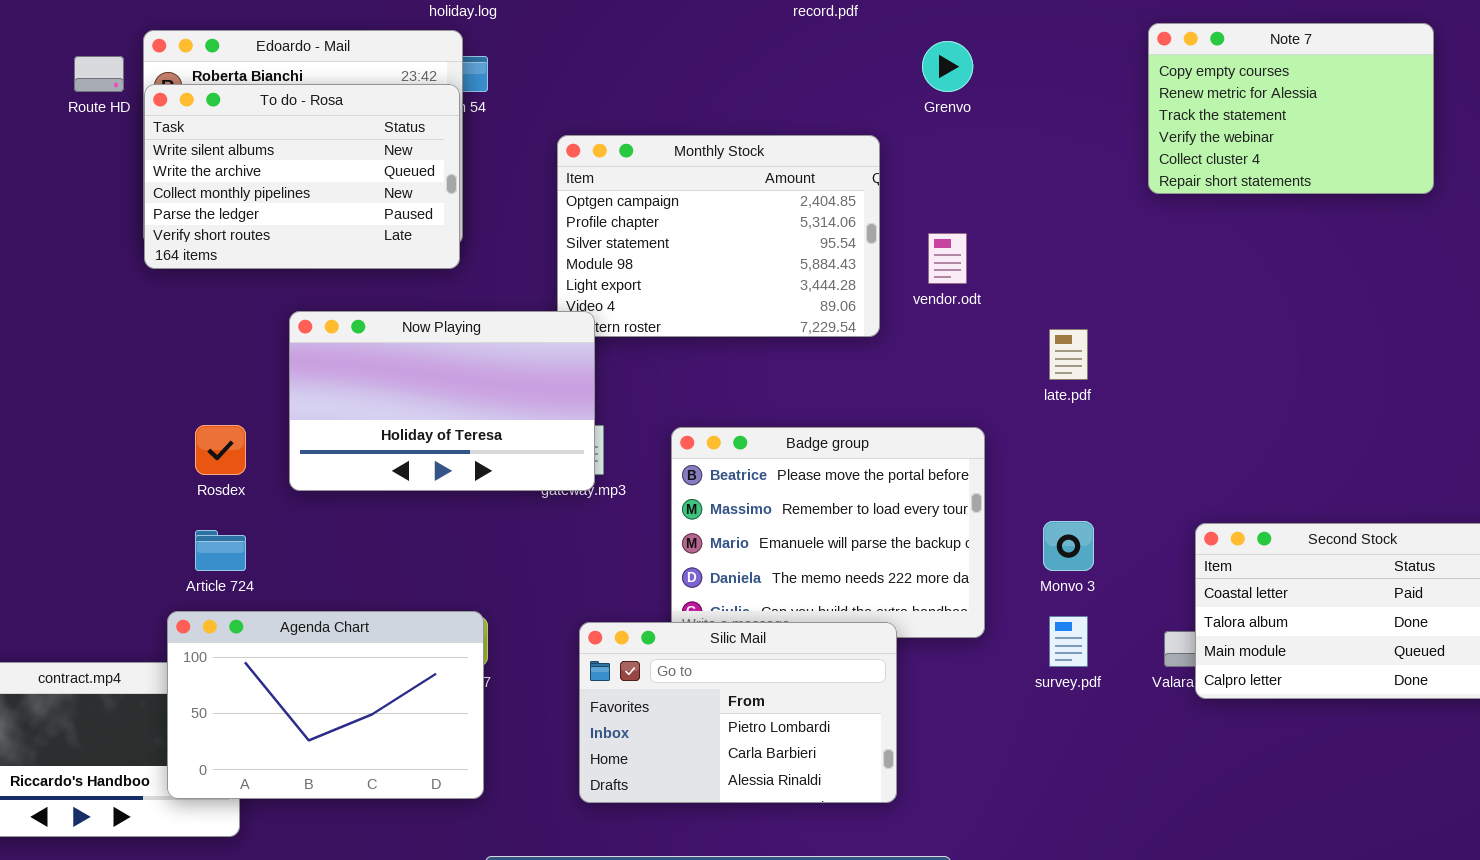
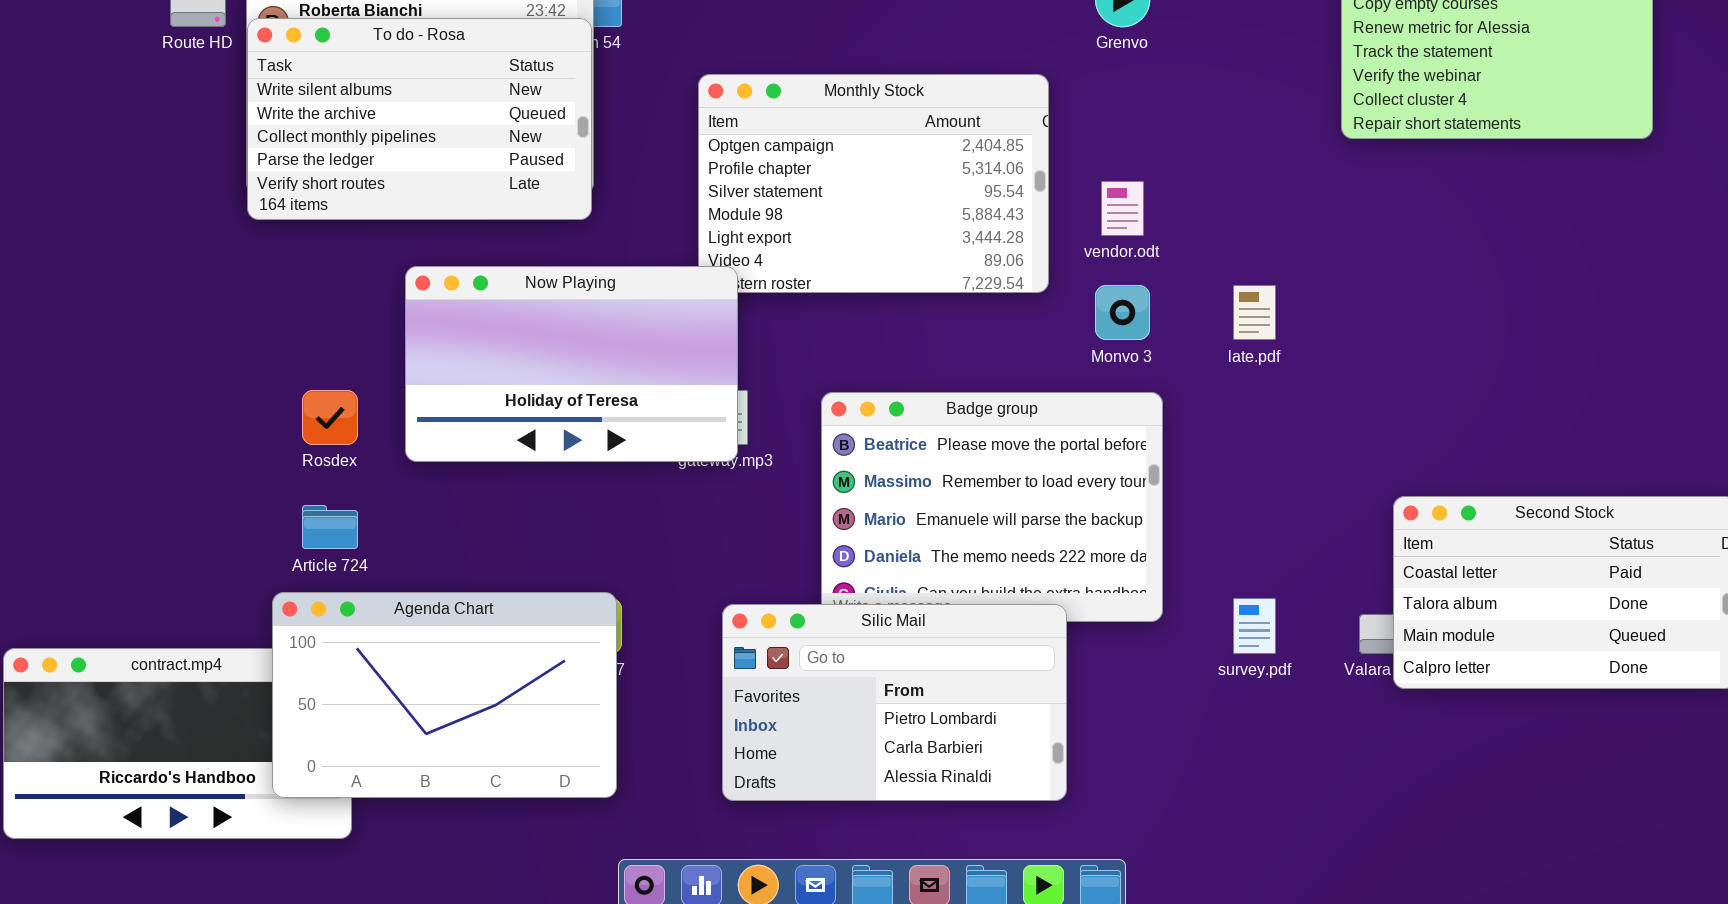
Monvo 3: [1043,521,1094,571] -> [1095,285,1150,340], moved

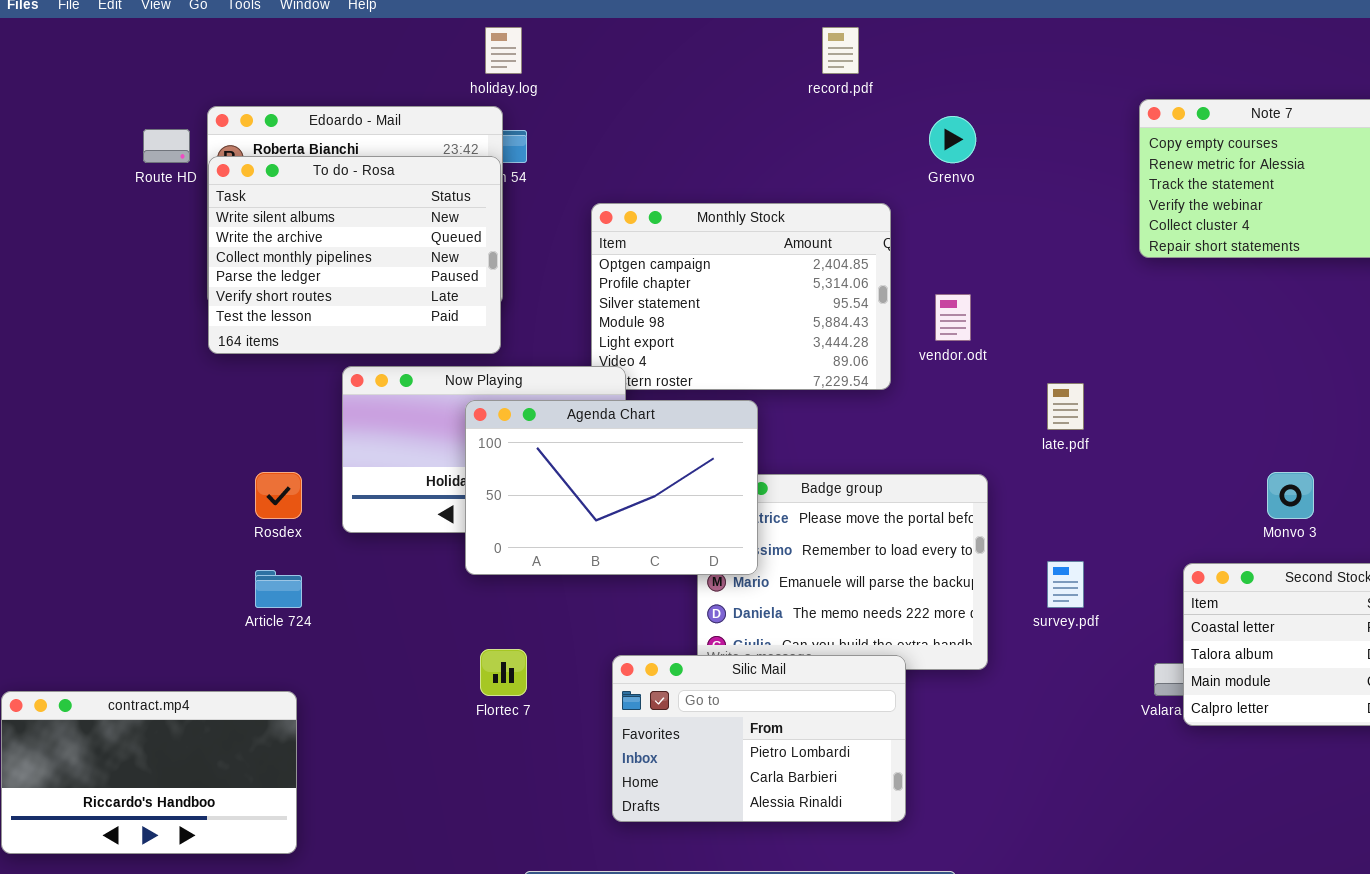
To do - Rosa: [247,18,592,220] -> [208,156,501,354], resized
Monvo 3: [1095,285,1150,340] -> [1267,472,1314,519], moved
Agenda Chart: [272,592,617,798] -> [465,400,758,575], moved
survey.pdf: [1233,598,1276,654] -> [1047,561,1084,608], moved

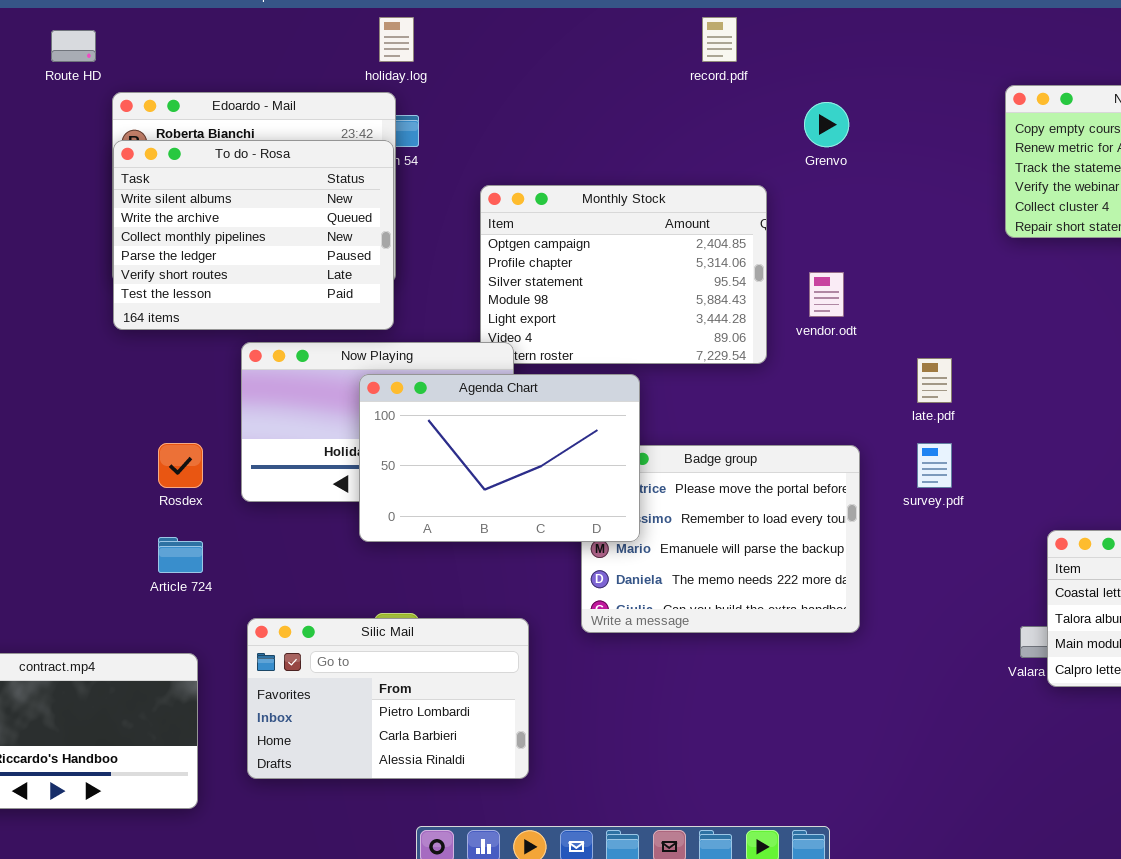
Route HD: [143,129,190,163] -> [51,30,96,62], moved
survey.pdf: [1047,561,1084,608] -> [917,443,952,488], moved
Silic Mail: [612,655,906,822] -> [247,618,529,779], moved

